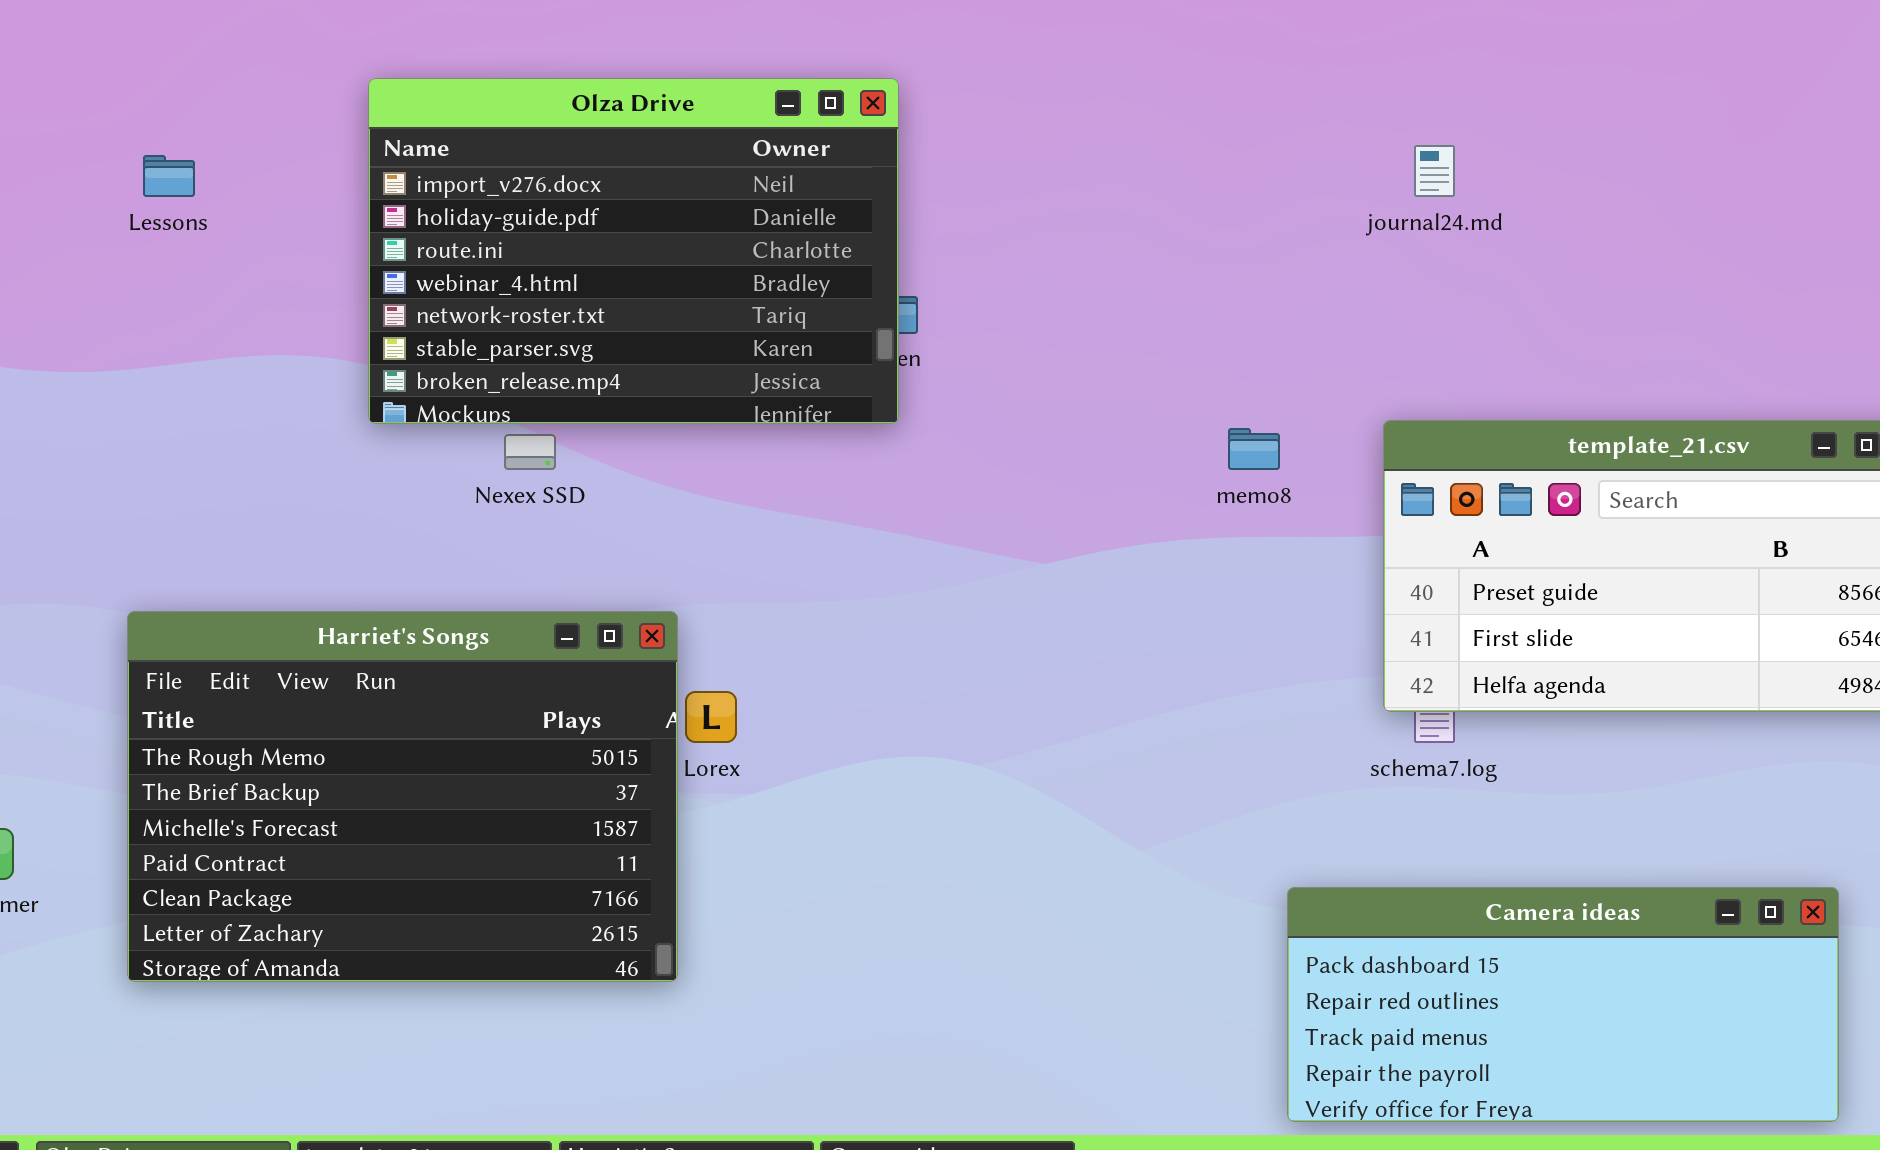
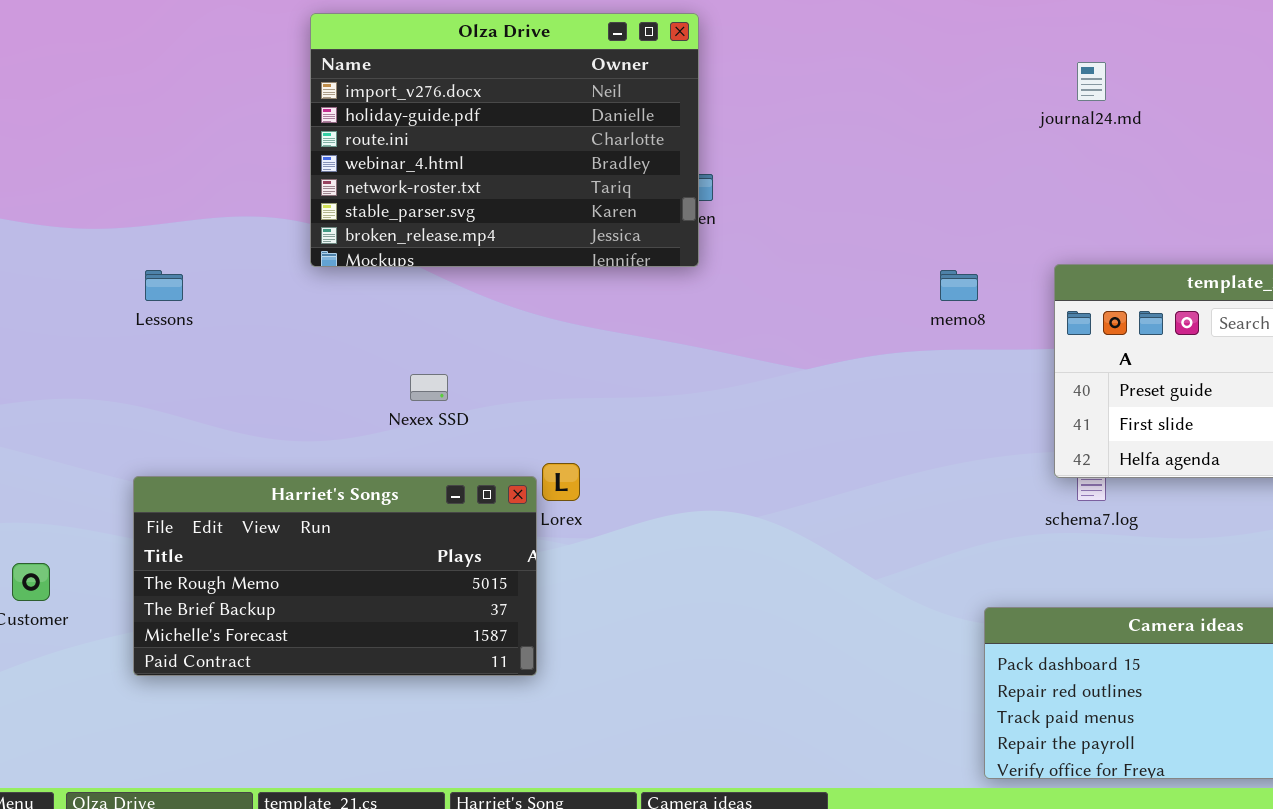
Lessons: [143,155,195,197] -> [145,270,183,301], moved
Nexex SSD: [504,434,556,470] -> [410,374,448,401], moved
Harriet's Songs: [127,611,678,982] -> [133,476,537,676], resized

